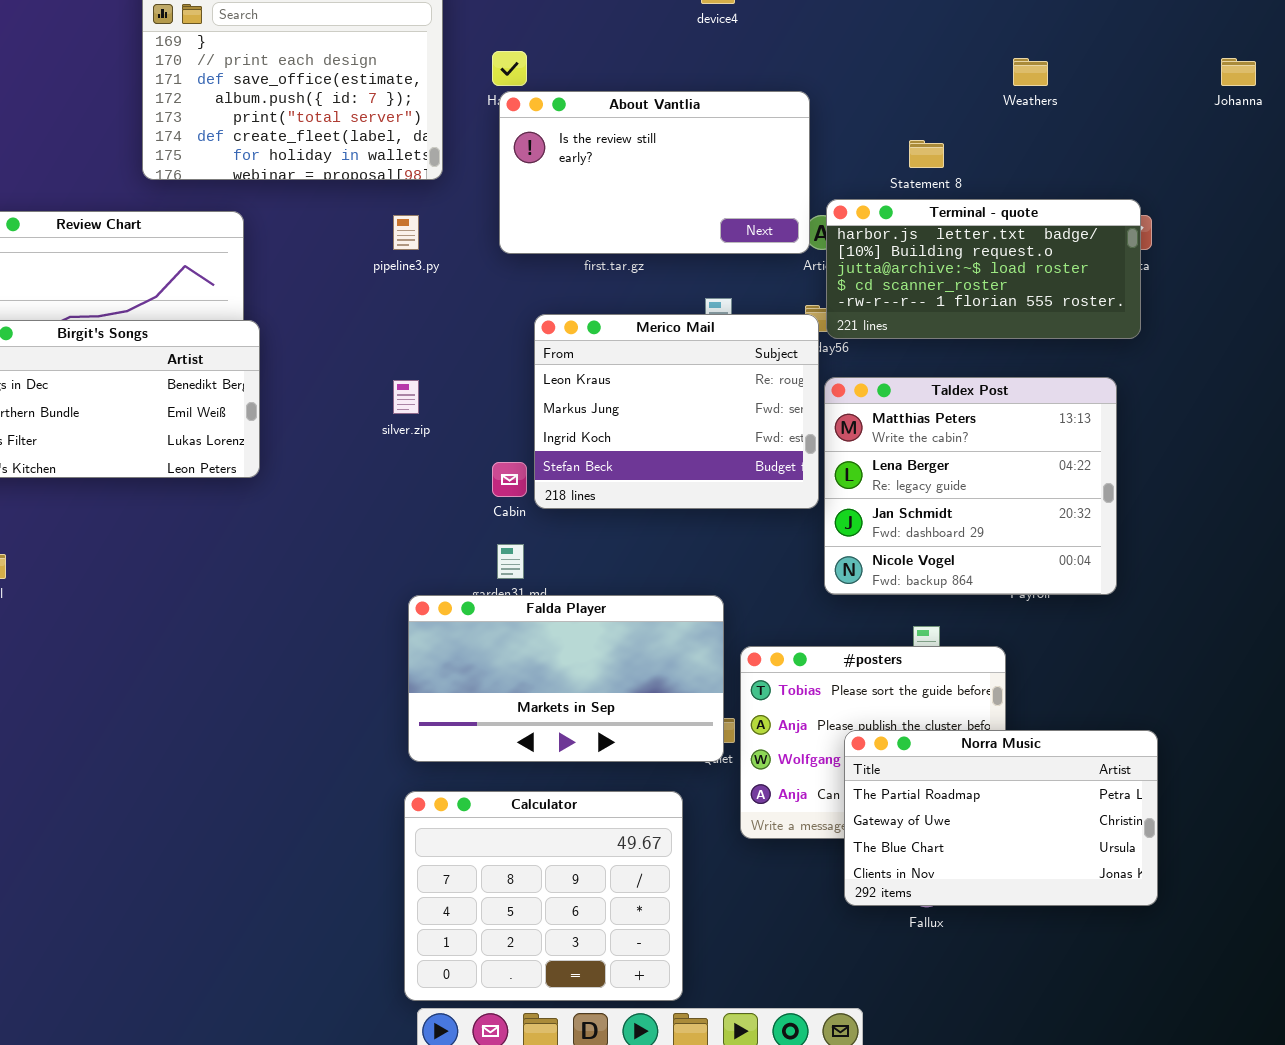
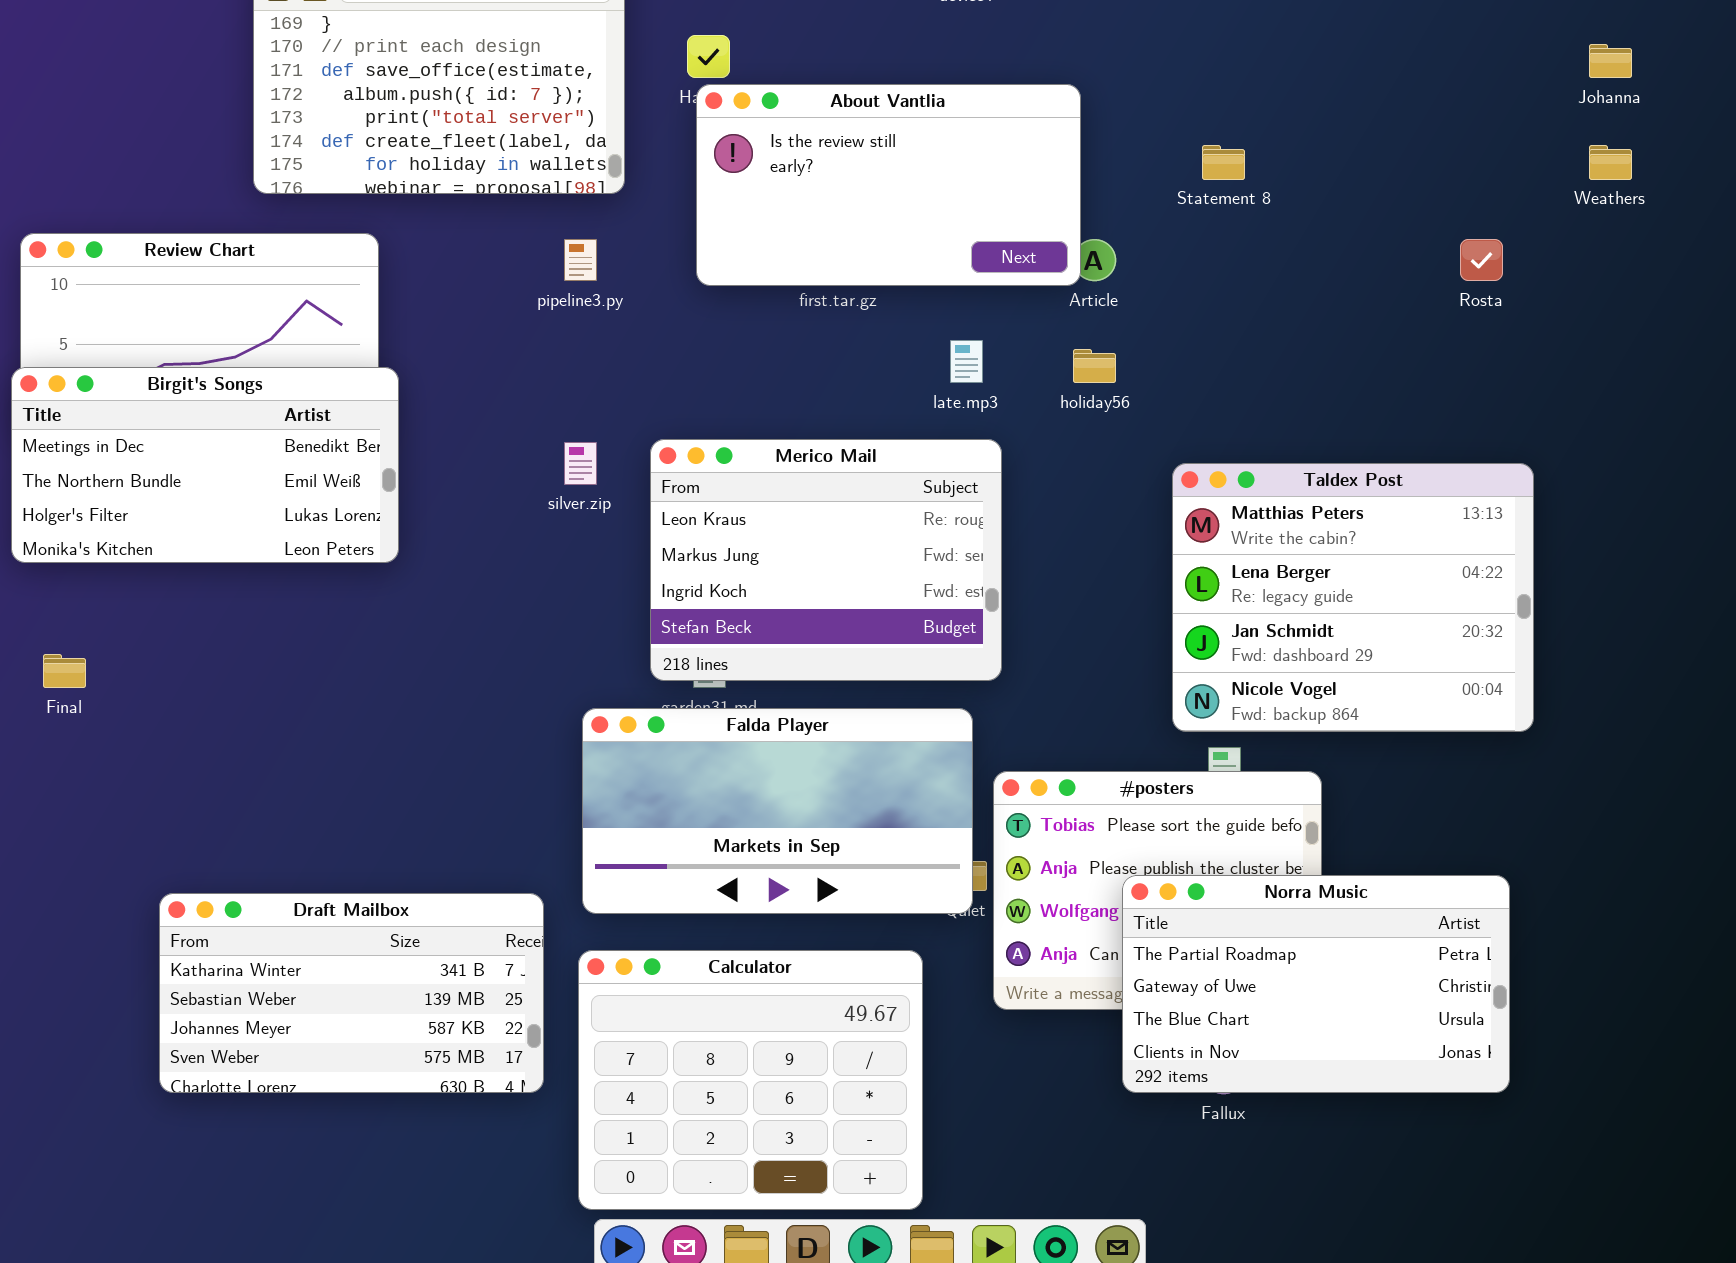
Weathers: [1013,58,1048,86] -> [1589,145,1632,180], moved
Terminal - quote: [826,199,1141,339] -> none, closed
Merico Mail: [534,314,819,509] -> [650,439,1002,681], moved
Taldex Post: [824,377,1117,595] -> [1172,463,1534,732], moved
Draft Mailbox: none -> [159,893,544,1093], opened

